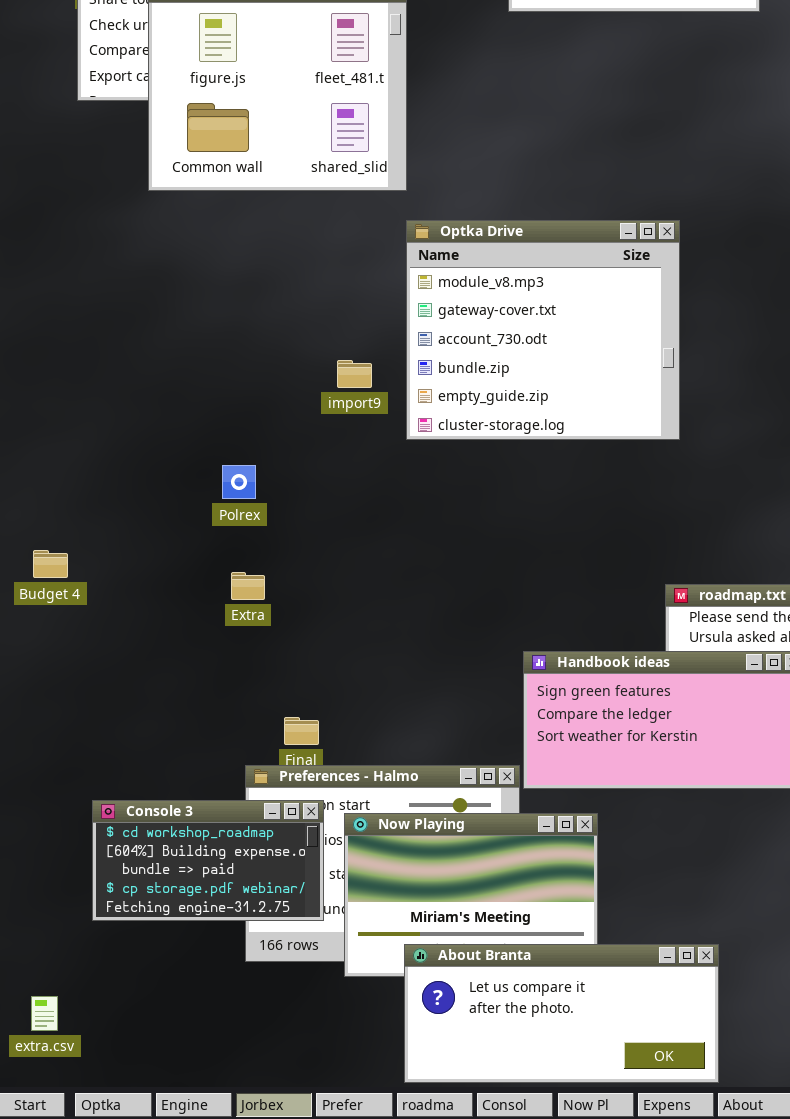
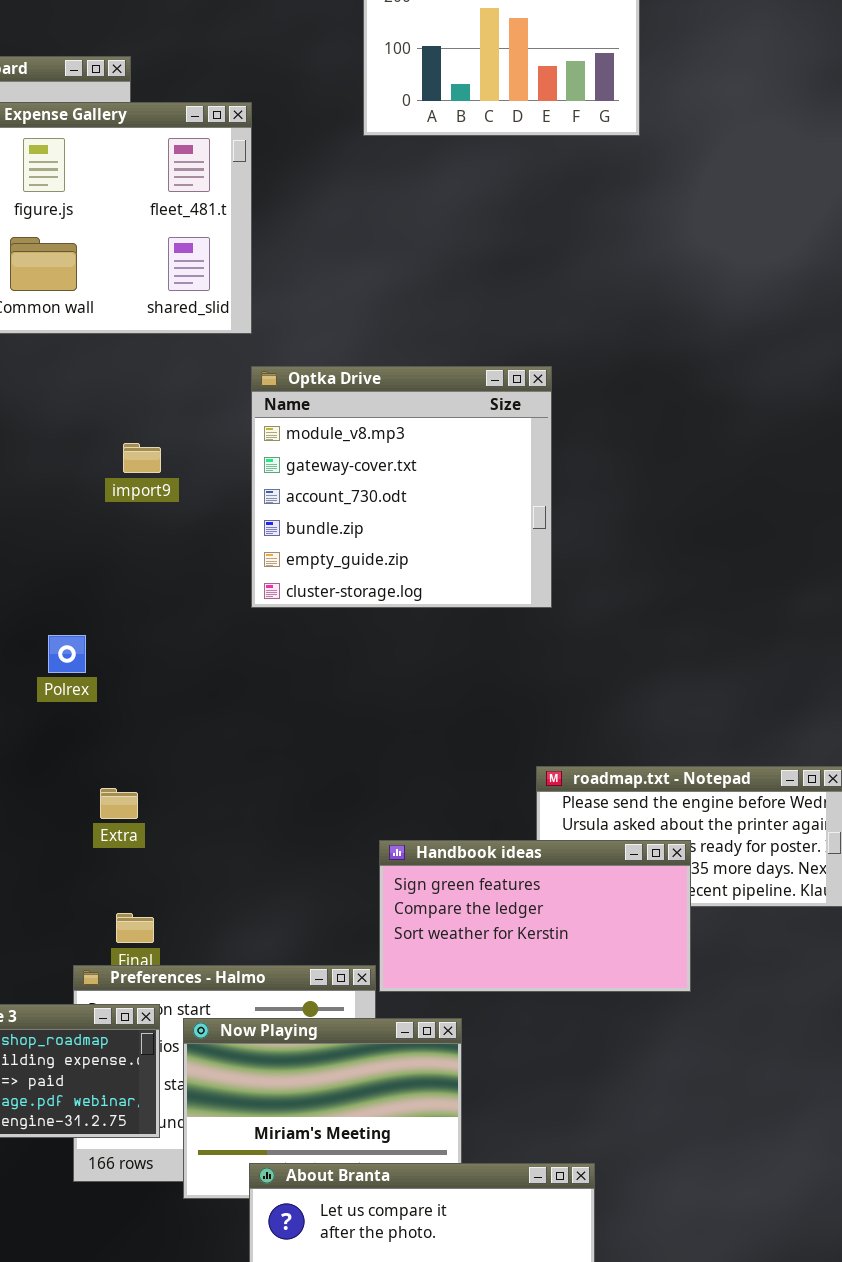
import9: [337,360,372,388] -> [123,443,161,473], moved
Extra: [231,572,265,600] -> [100,788,138,819], moved

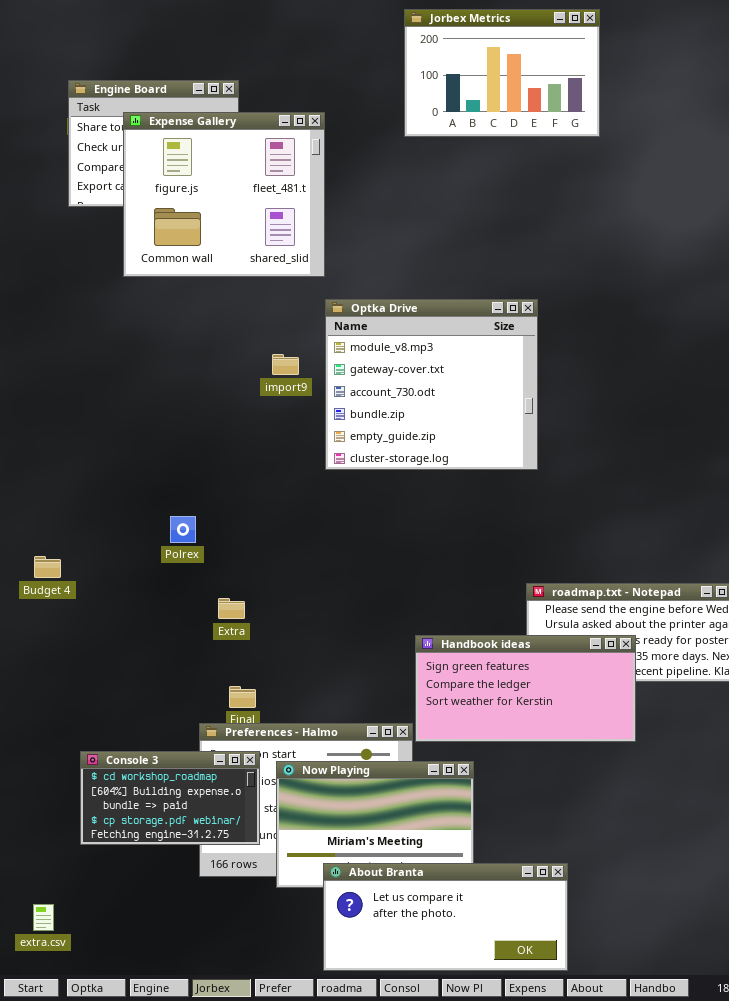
import9: [123,443,161,473] -> [272,354,299,375], moved
Polrex: [48,635,86,673] -> [170,516,196,543], moved

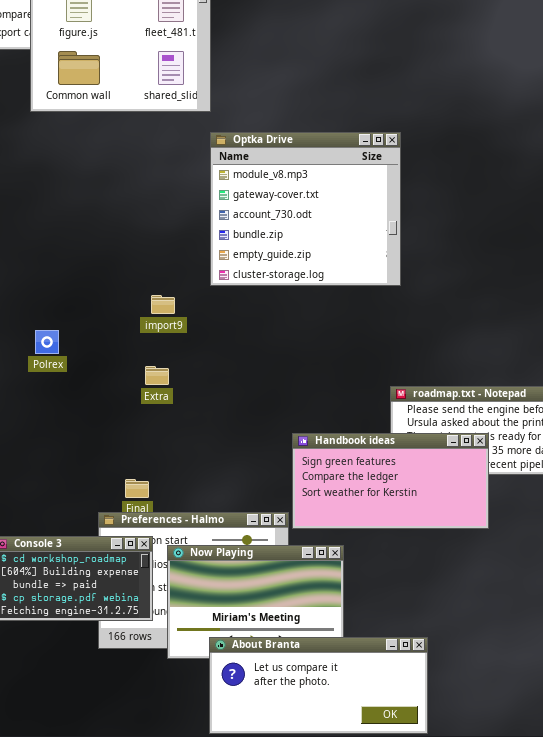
import9: [272,354,299,375] -> [151,295,175,314], moved
Polrex: [170,516,196,543] -> [35,330,59,354], moved
Extra: [218,598,245,619] -> [145,366,169,385], moved

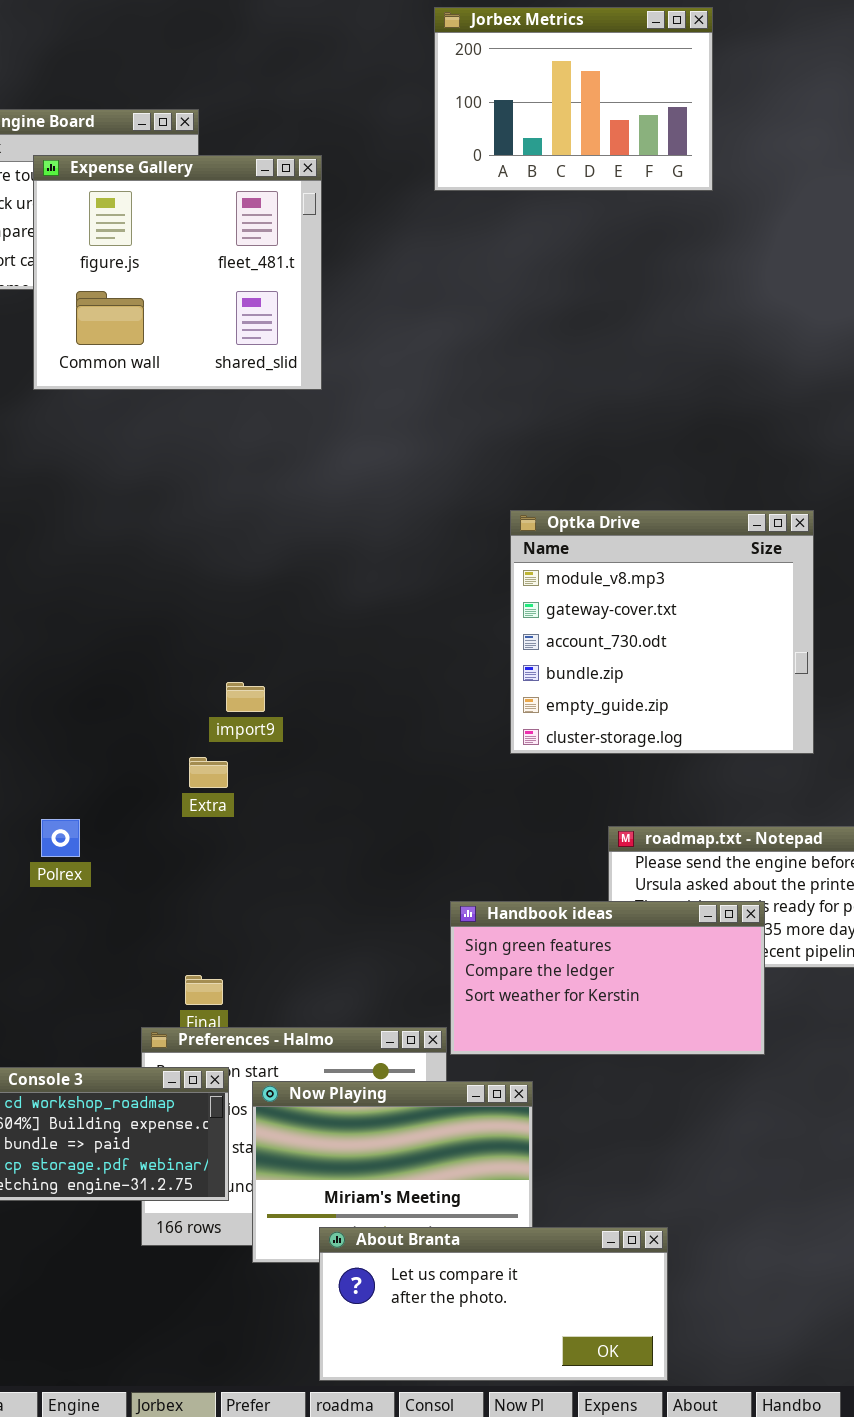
Optka Drive: [210,132,401,286] -> [510,510,814,754], moved
Polrex: [35,330,59,354] -> [41,819,80,857], moved
Extra: [145,366,169,385] -> [189,757,228,788], moved

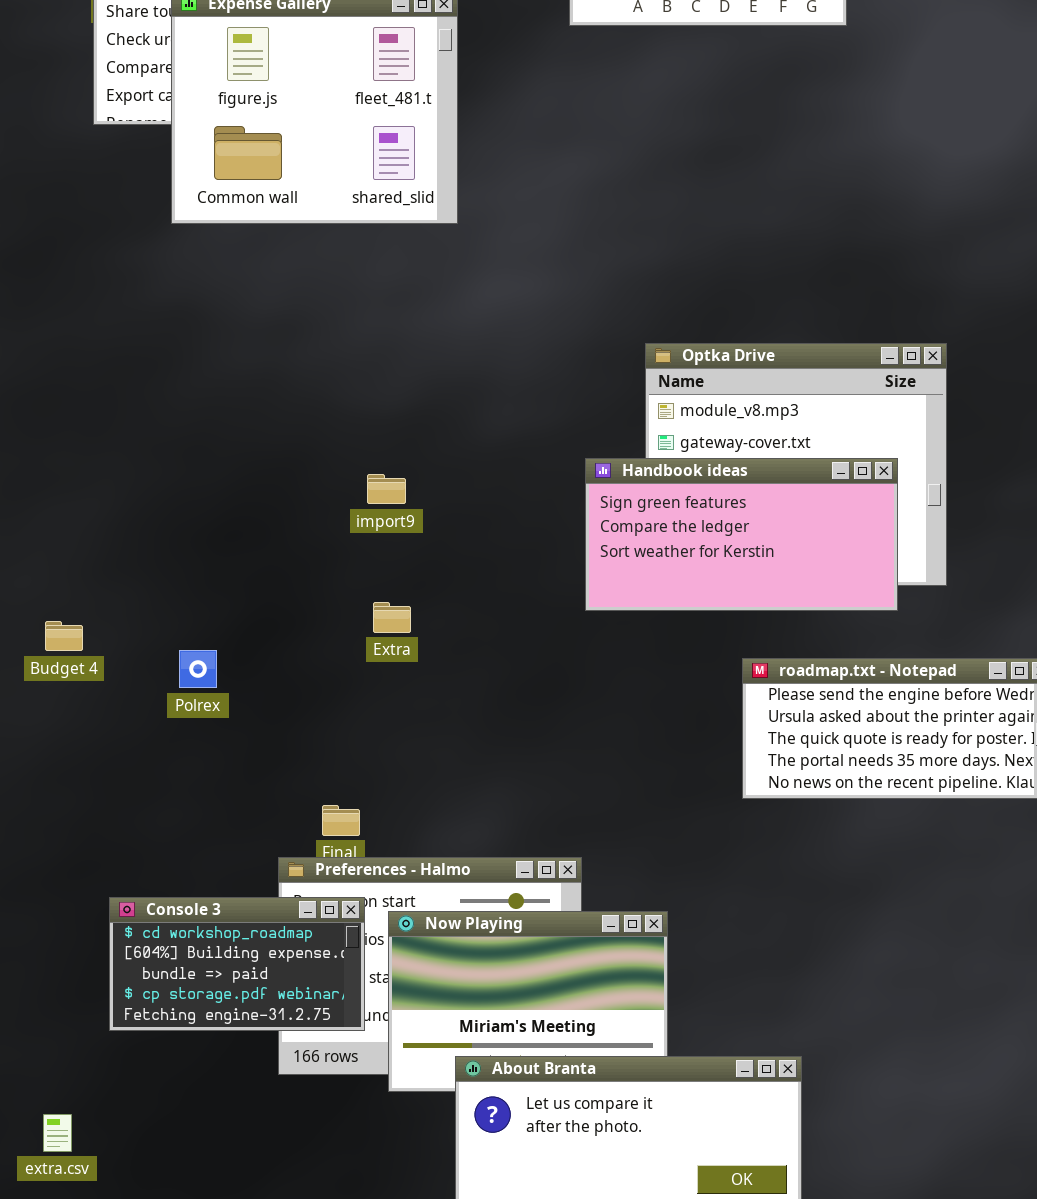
import9: [226,682,265,712] -> [367,474,406,504], moved
Extra: [189,757,228,788] -> [373,602,411,633], moved
Handbook ideas: [450,901,765,1055] -> [585,458,898,611], moved

